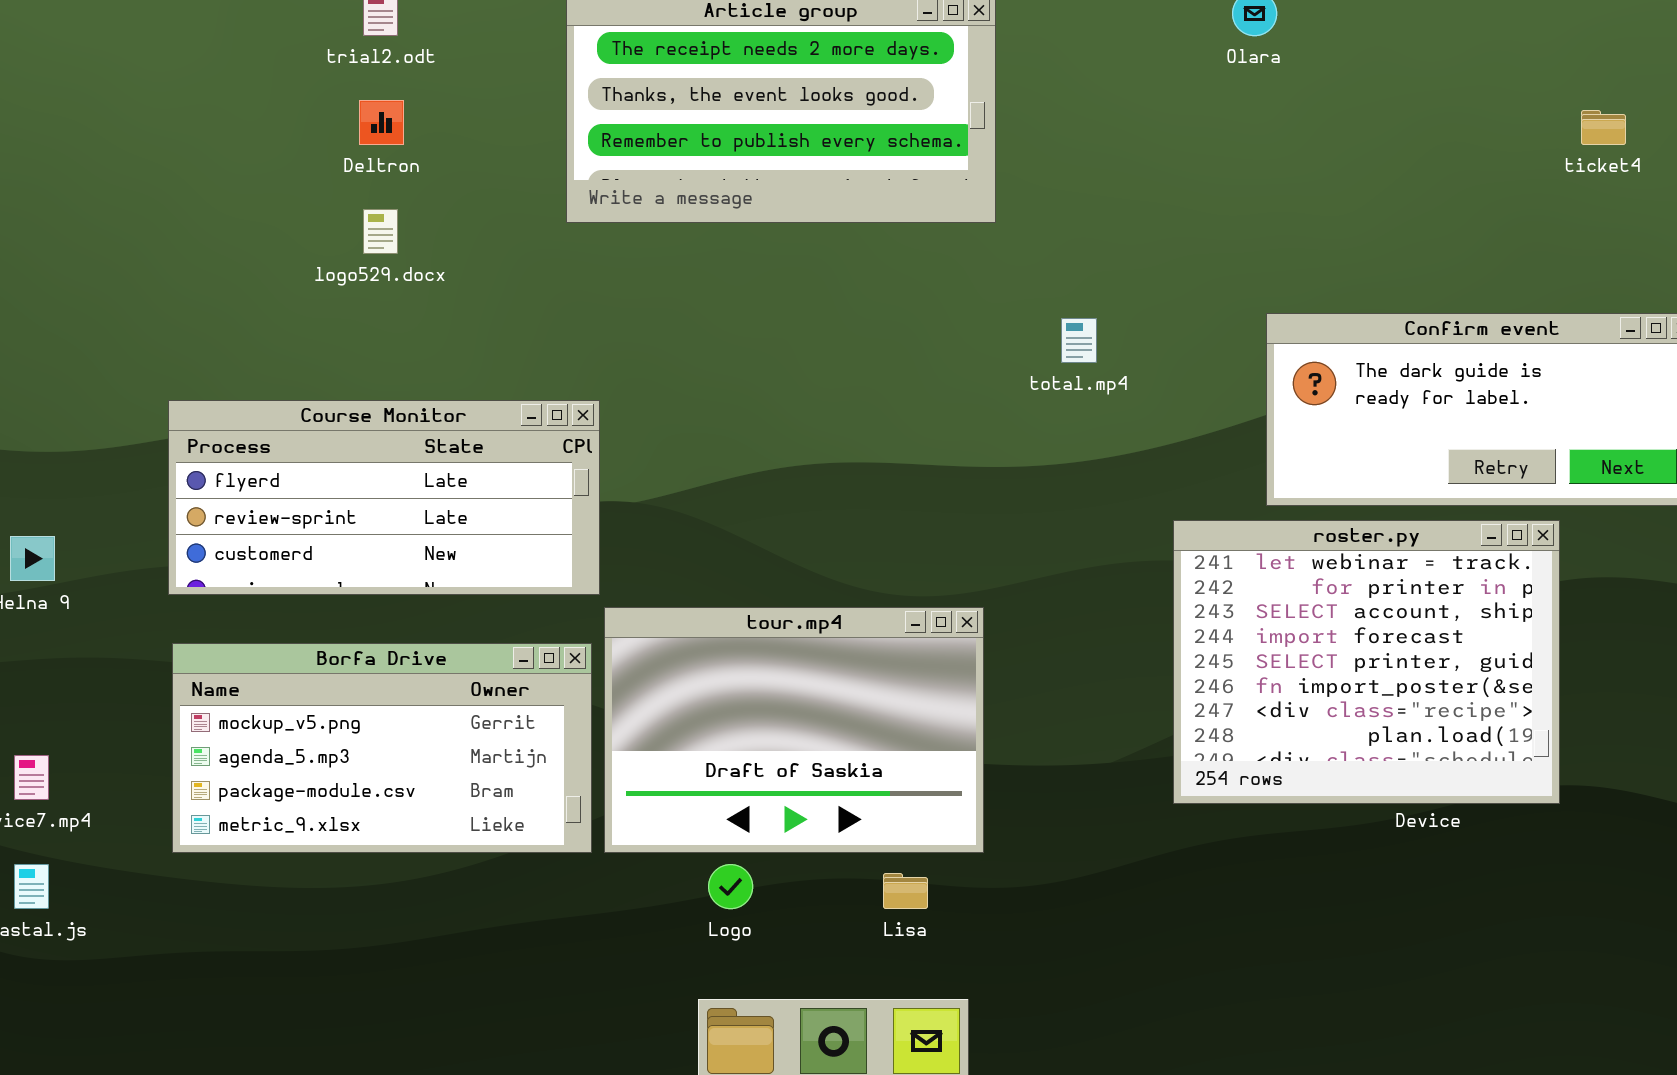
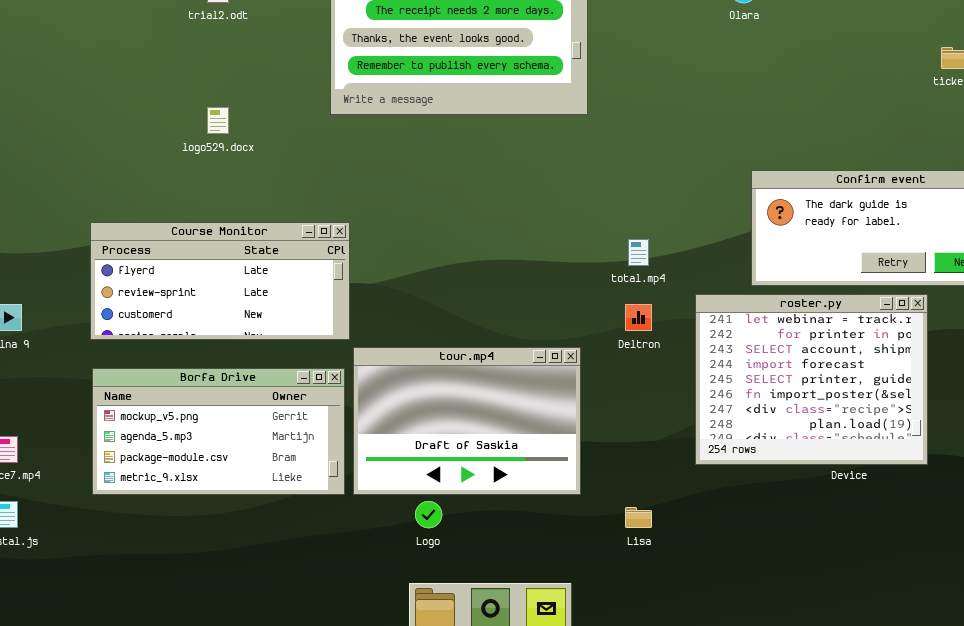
Deltron: [359,100,404,145] -> [625,304,652,331], moved
total.mp4: [1061,318,1097,363] -> [628,239,649,266], moved
Lisa: [883,873,928,909] -> [625,507,652,528], moved

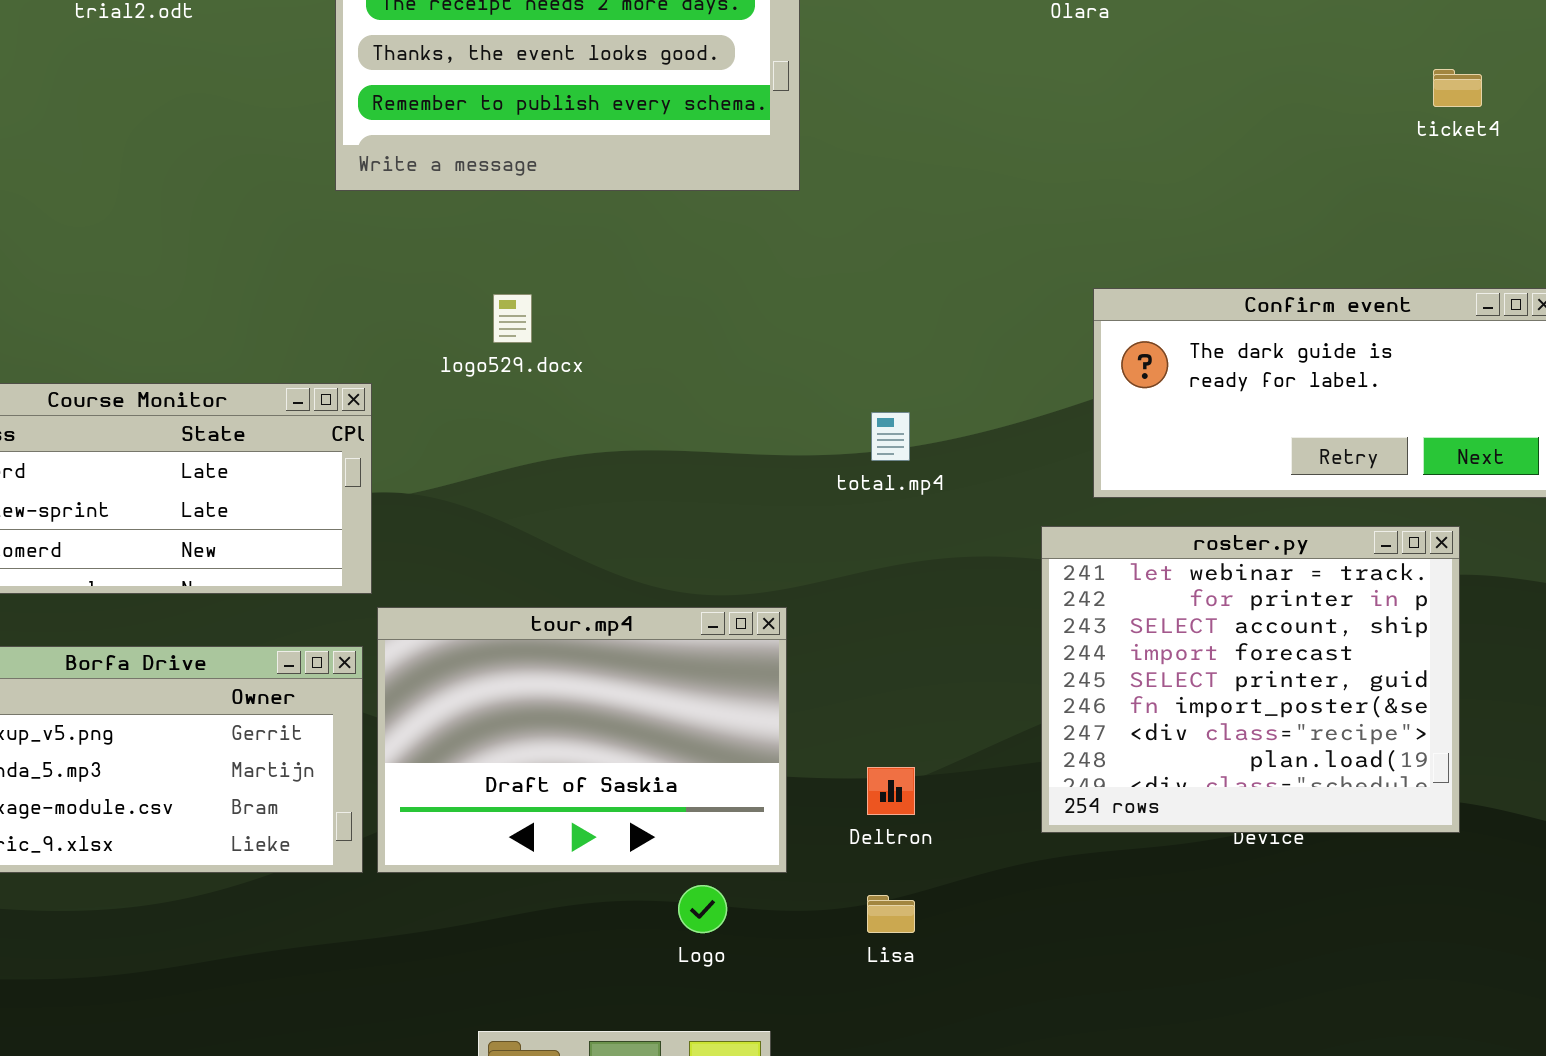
logo529.docx: [207,107,229,134] -> [493,294,532,343], moved
roster.py: [695,294,928,465] -> [1041,526,1460,833], moved
Deltron: [625,304,652,331] -> [867,767,915,815], moved
Logo: [415,501,442,528] -> [678,885,727,933], moved

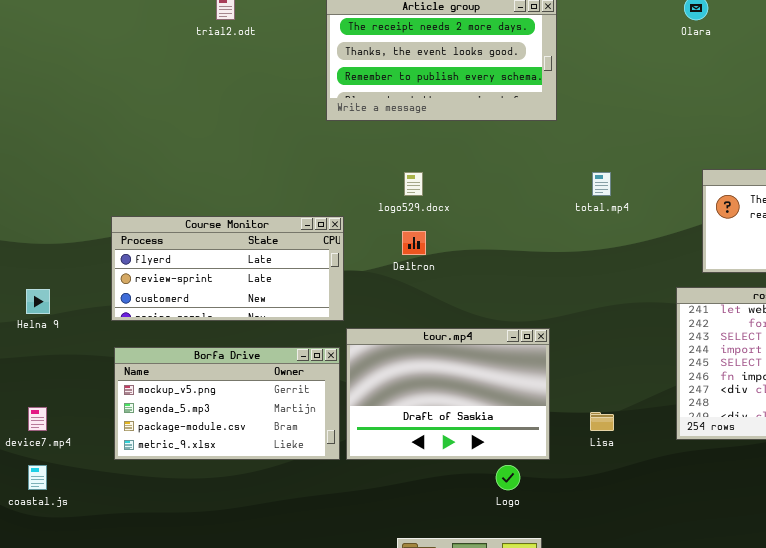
total.mp4: [871,412,910,461] -> [592,172,611,196], moved
Deltron: [867,767,915,815] -> [402,231,426,255], moved
Lisa: [867,895,915,933] -> [590,412,614,431], moved

